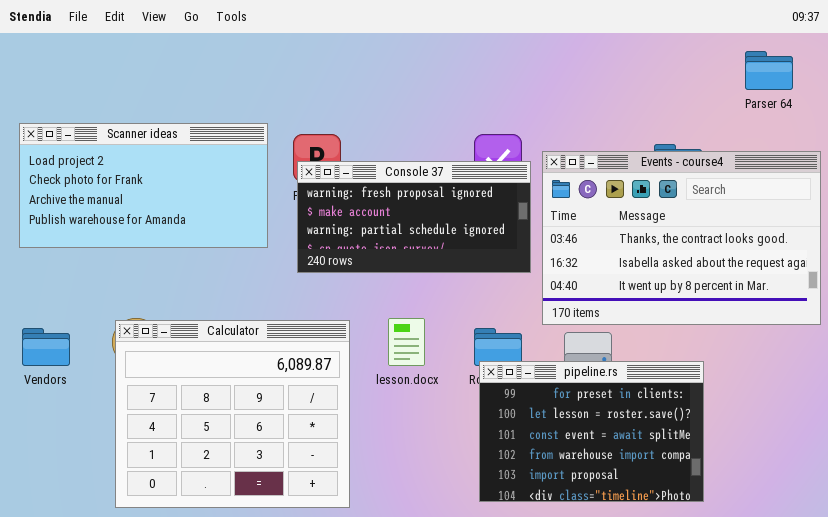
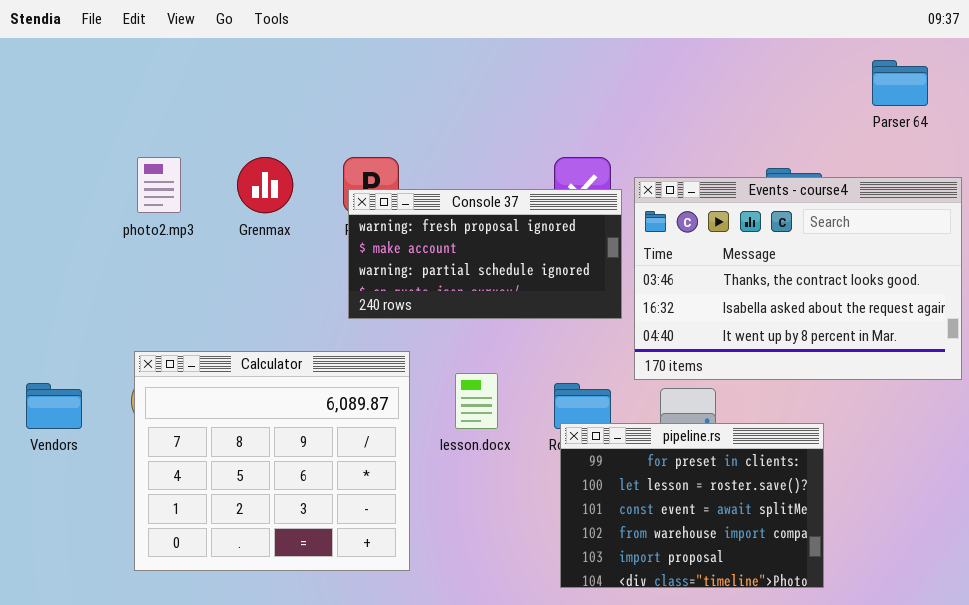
Scanner ideas: [19,123,268,248] -> none, closed
Calculator: [115,320,350,508] -> [134,351,410,571], moved

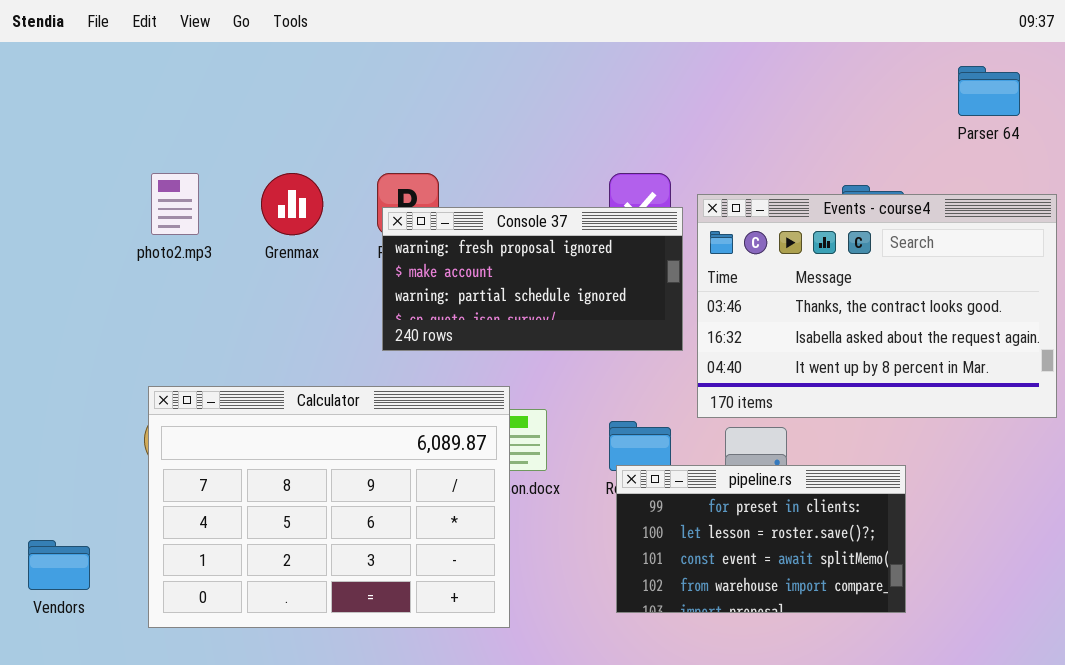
Calculator: [134,351,410,571] -> [148,386,510,628], resized
Vendors: [26,383,82,429] -> [28,540,90,590], moved
pipeline.rs: [560,423,824,588] -> [616,465,906,613], resized

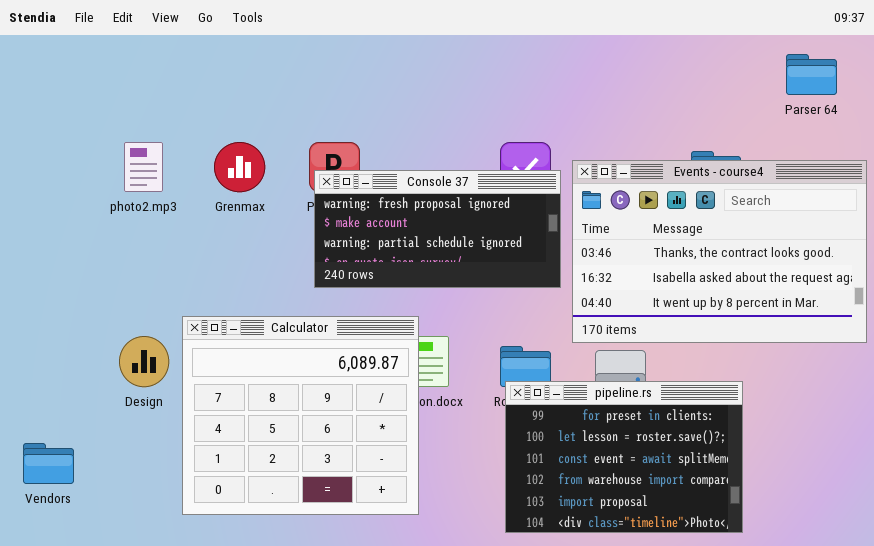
Calculator: [148,386,510,628] -> [182,316,419,515], resized
pipeline.rs: [616,465,906,613] -> [505,381,743,533], resized

